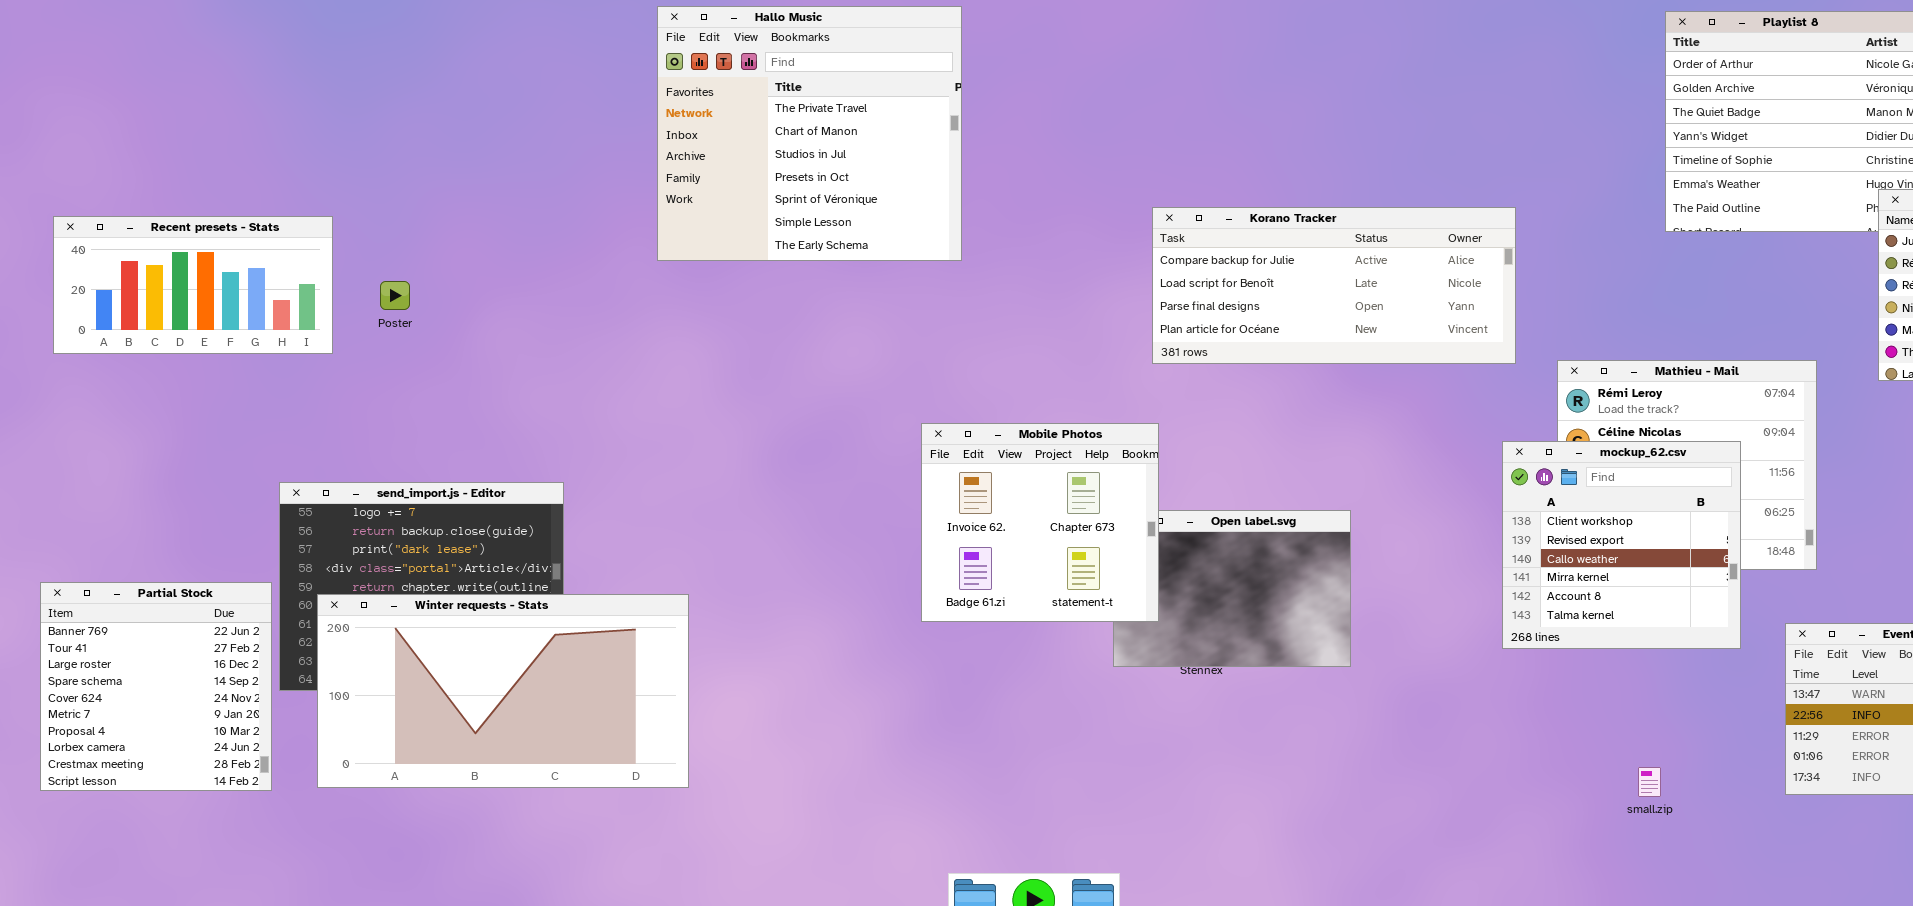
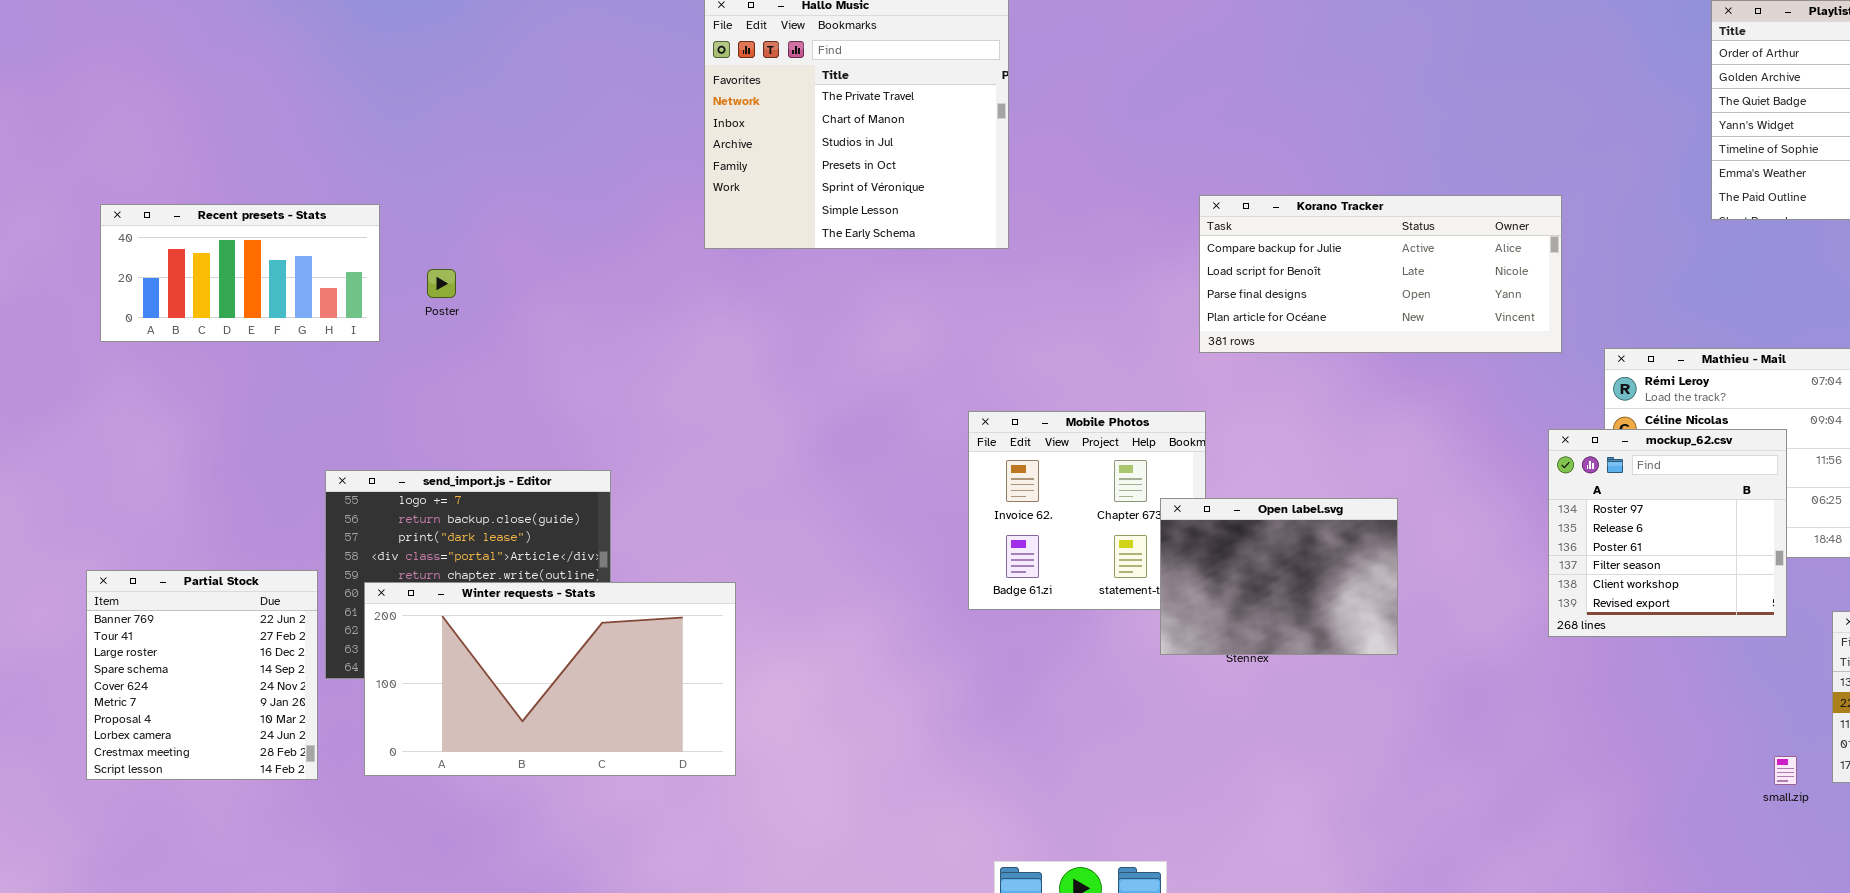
mockup_62.csv: [1502,441,1741,649] -> [1548,429,1787,637], scrolled up 4 rows
Open label.svg: [1113,510,1351,667] -> [1160,498,1398,655], raised
small.zip: [1638,767,1661,797] -> [1774,756,1797,785], moved

